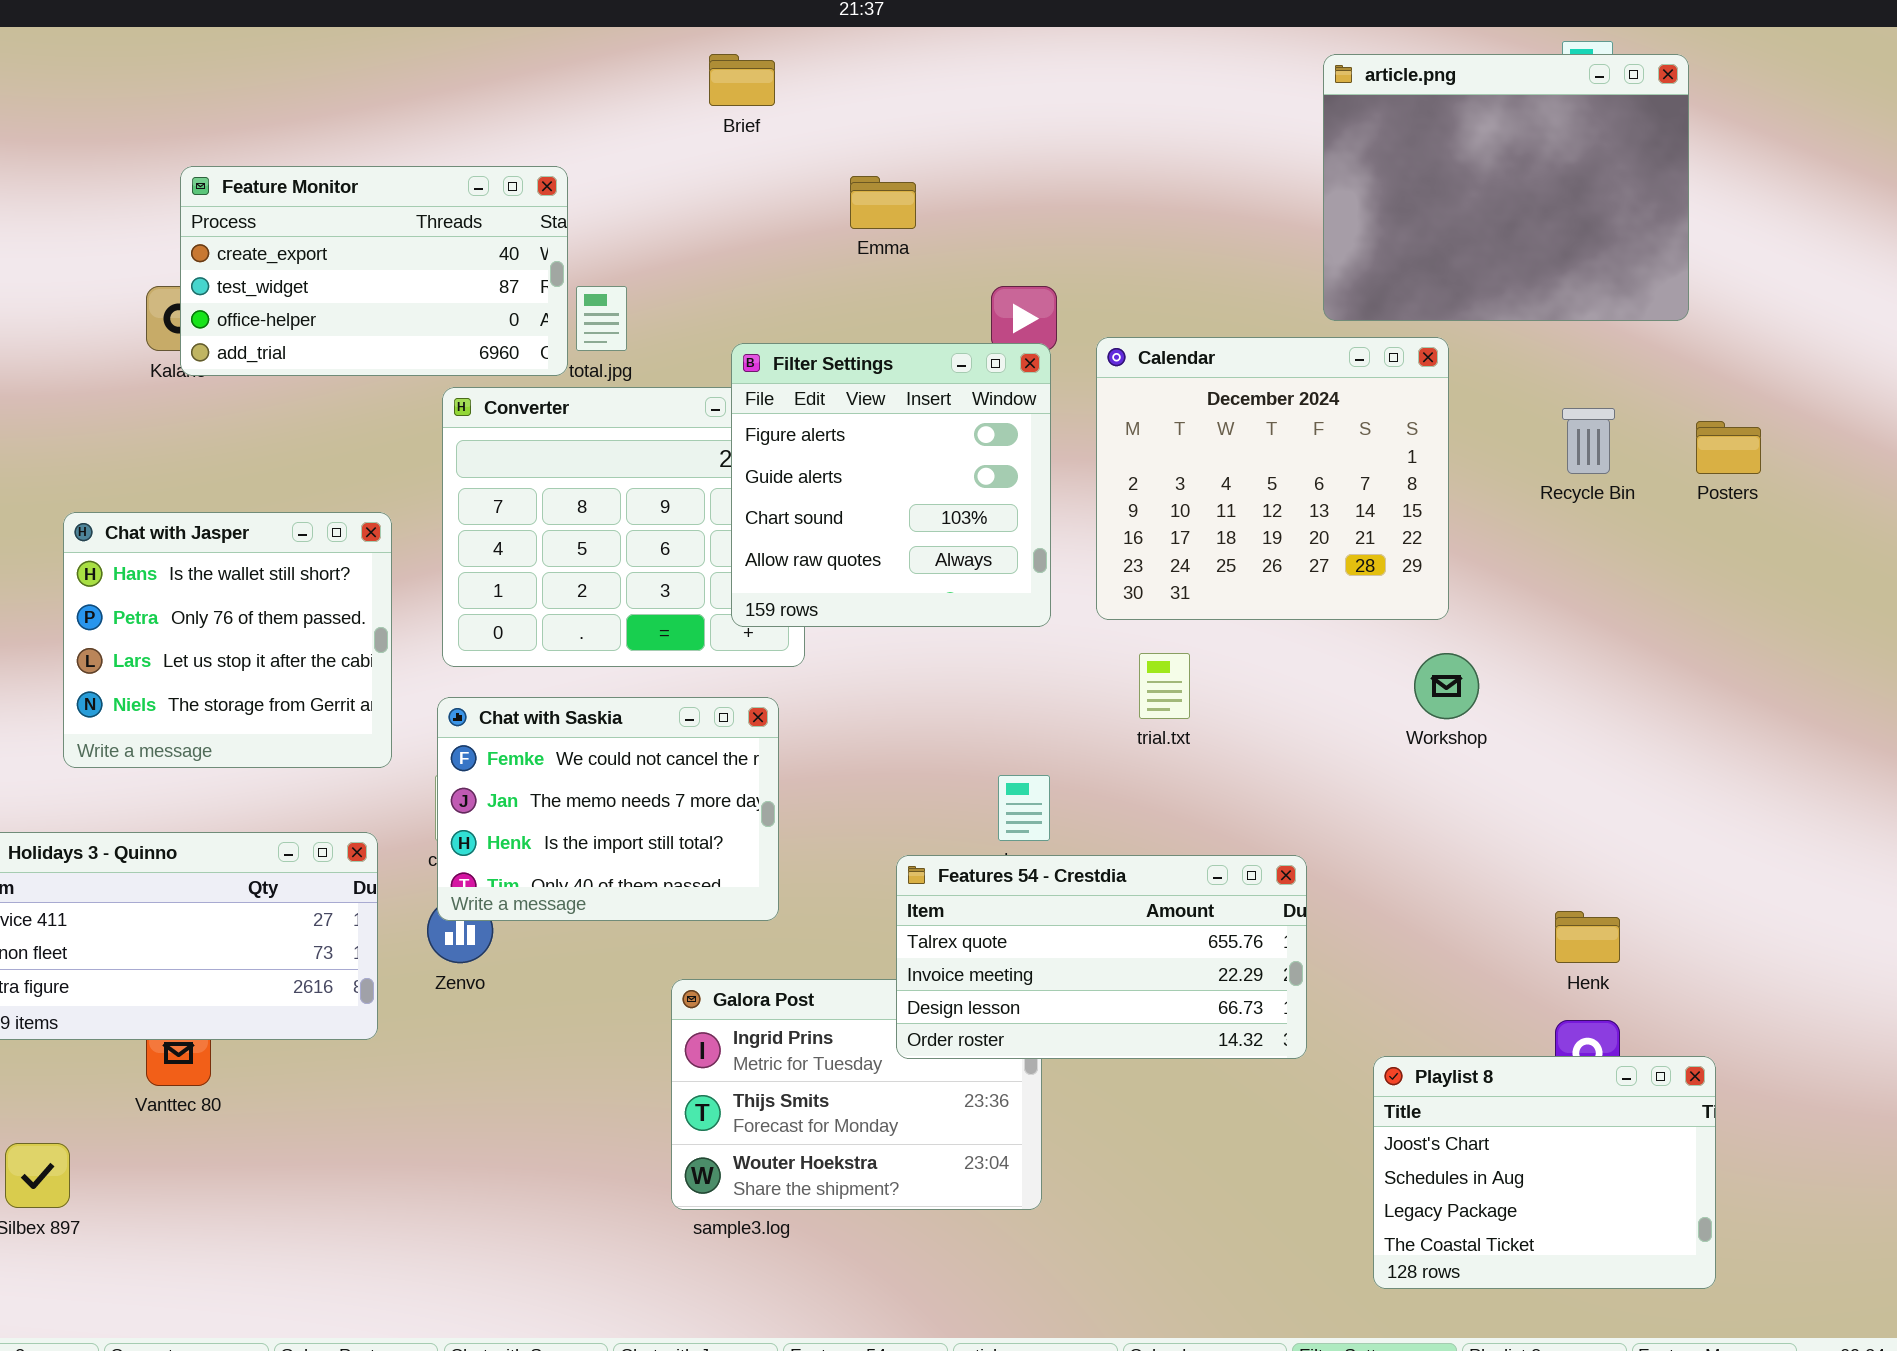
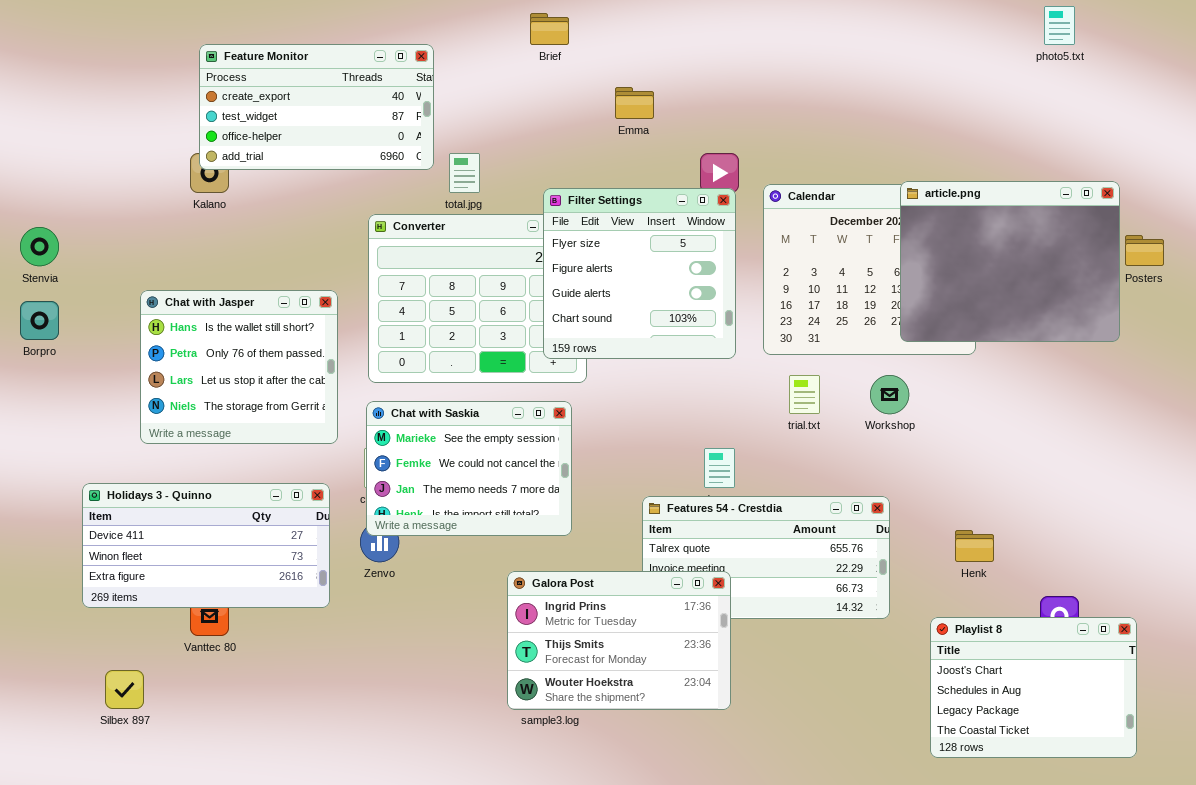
article.png: [1323,54,1689,321] -> [900,181,1120,342], moved
Feature Monitor: [180,166,568,376] -> [199,44,434,170], moved
Filter Settings: [731,343,1051,627] -> [543,188,736,359], scrolled up 1 row
Workshop: [1414,653,1479,719] -> [870,375,909,414], moved
Chat with Saskia: [437,697,779,921] -> [366,401,572,536], scrolled up 1 row
Henk: [1555,911,1620,963] -> [955,530,994,562], moved
Galora Post: [671,979,1042,1210] -> [507,571,731,710], raised

